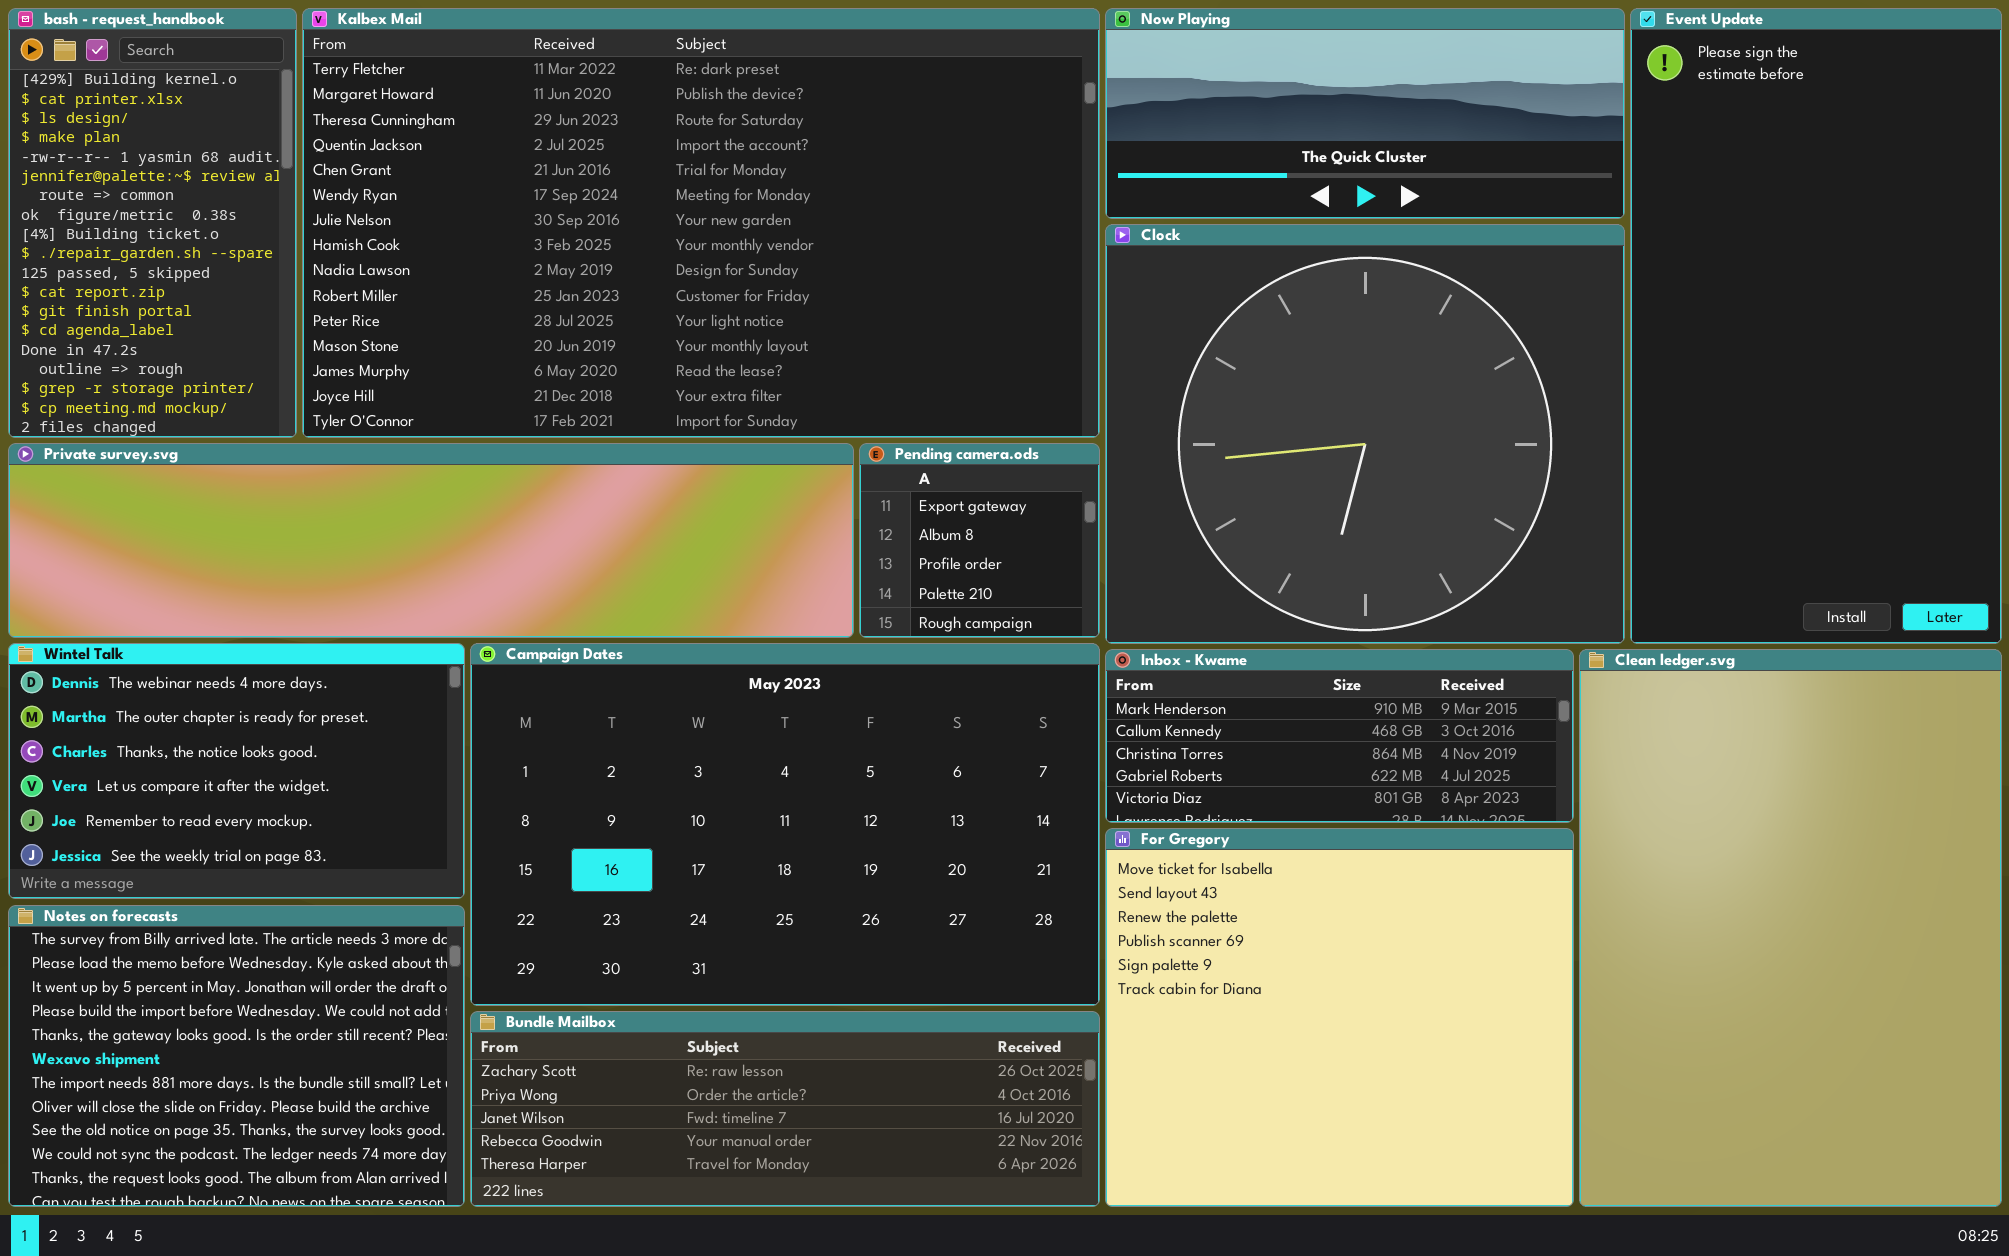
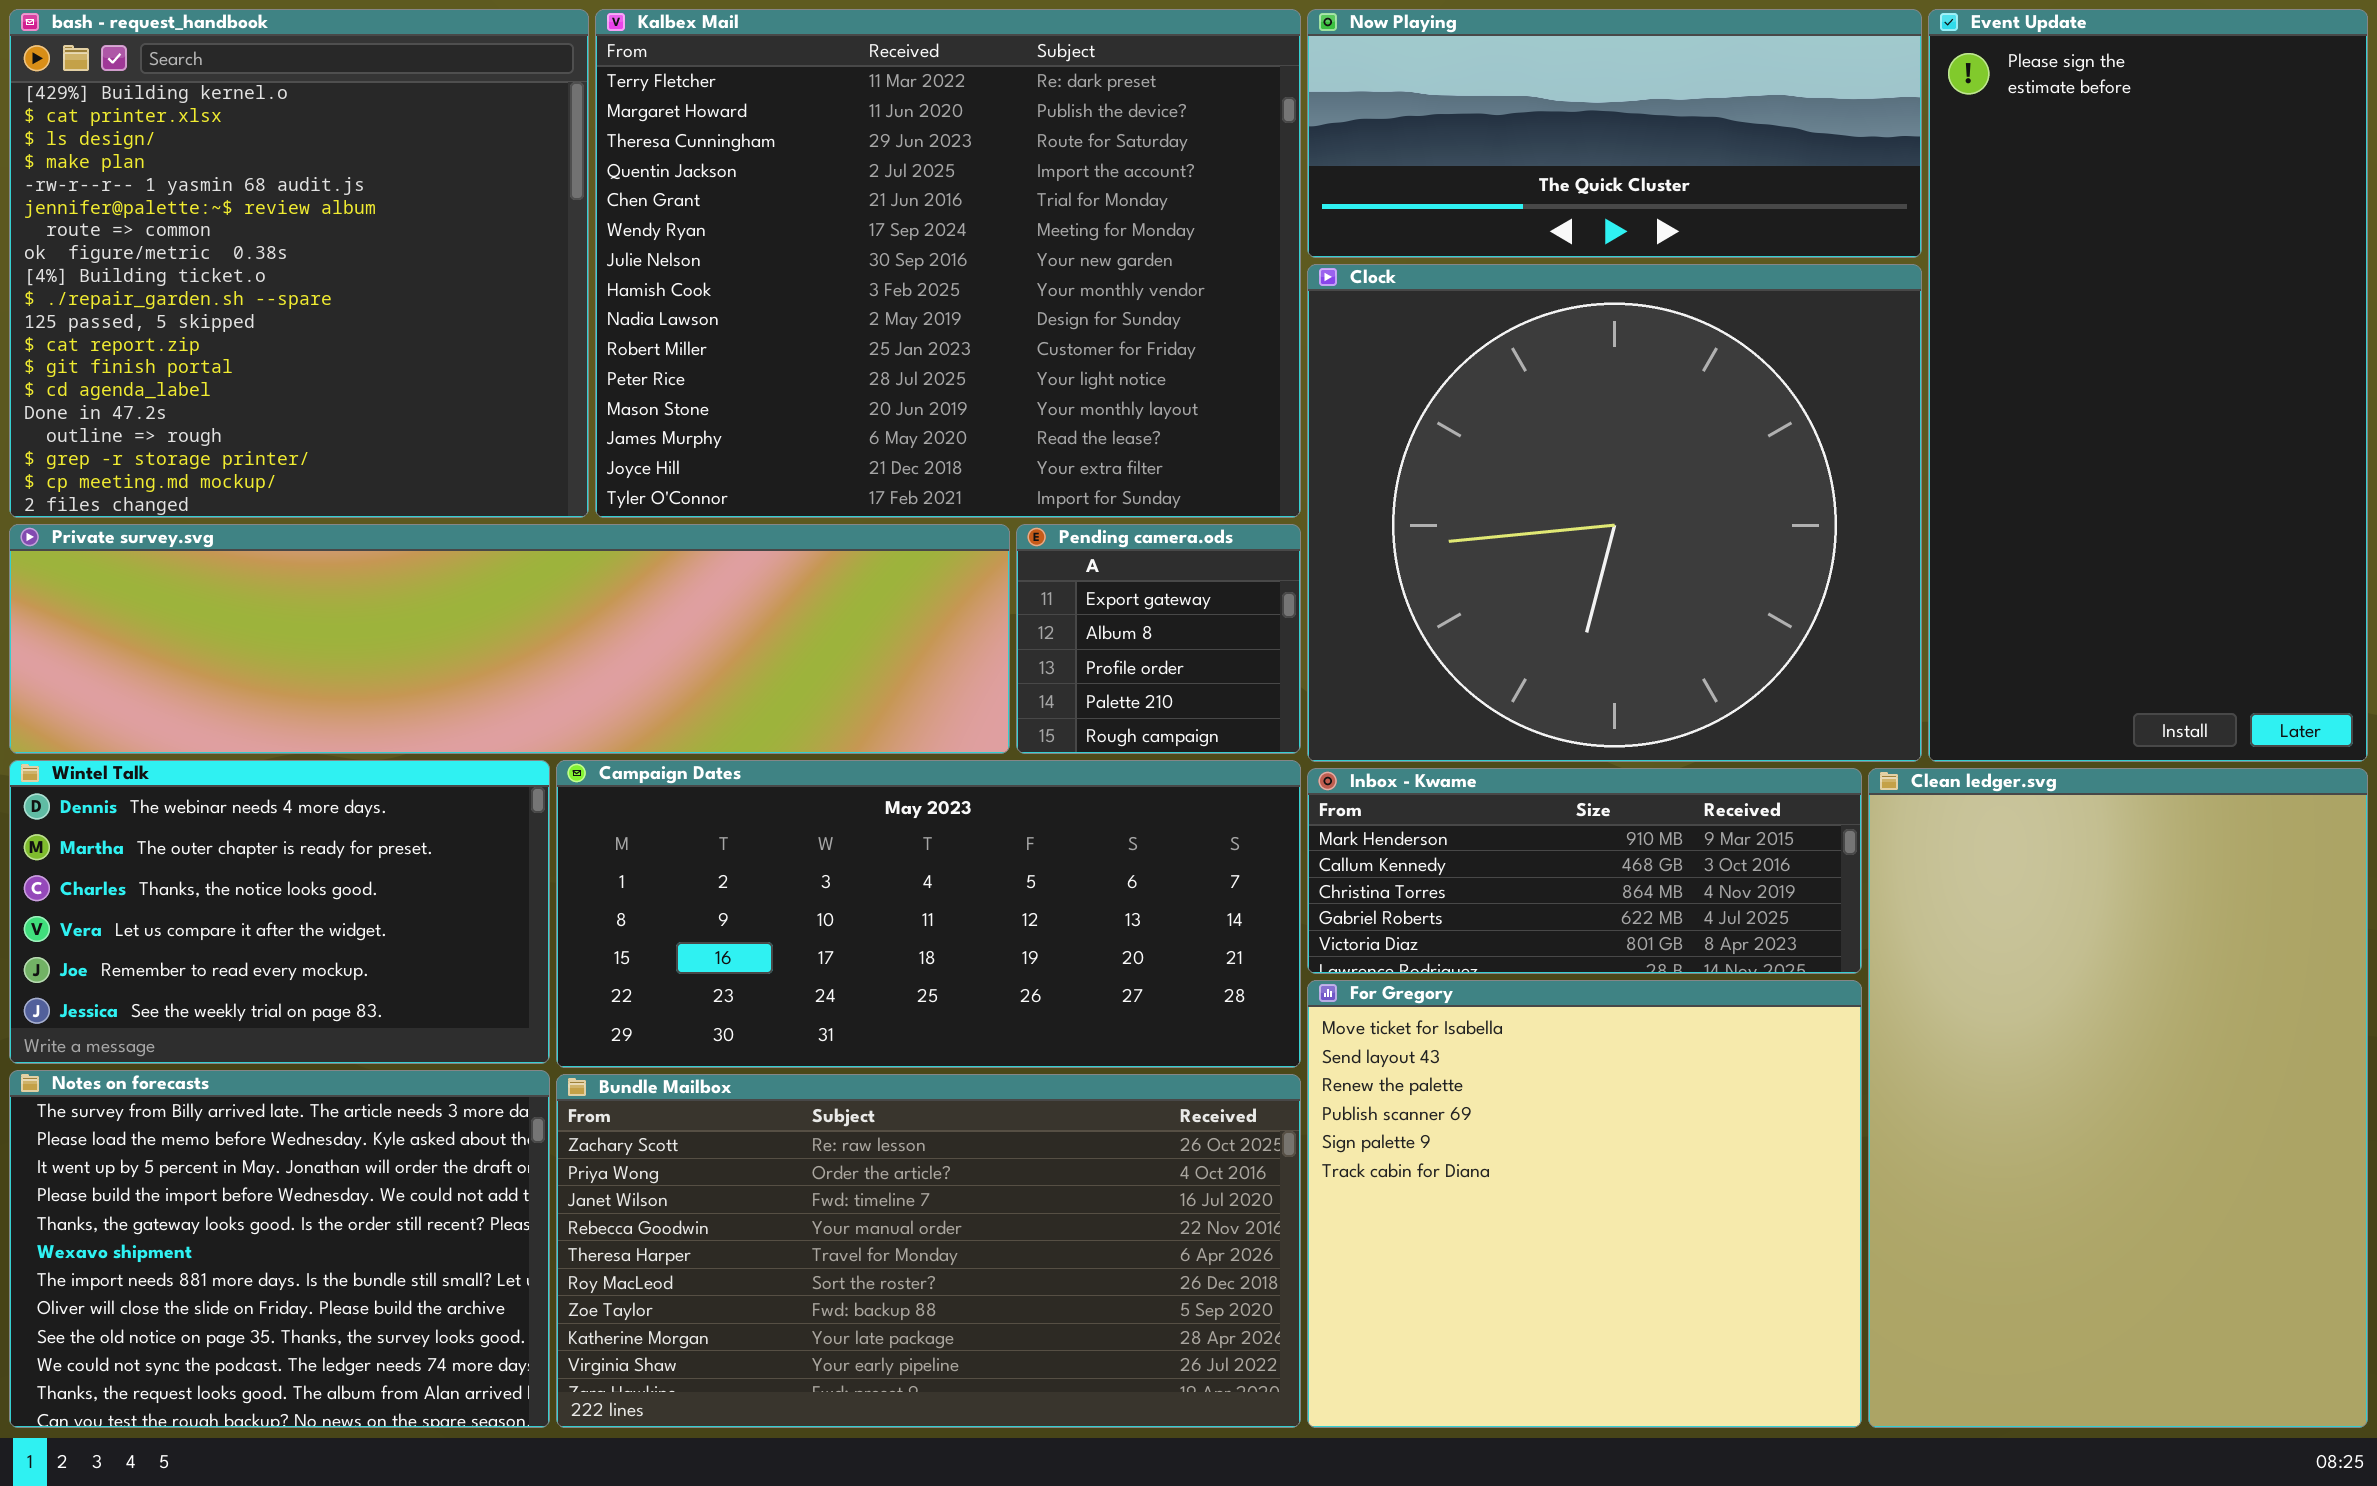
bash - request_handbook: [8,8,297,438] -> [9,9,589,518], resized
Kalbex Mail: [302,8,1100,438] -> [595,9,1301,518], resized
Campaign Dates: [470,643,1100,1006] -> [556,760,1301,1068], resized
Bundle Mailbox: [470,1011,1100,1207] -> [556,1074,1301,1428], resized

